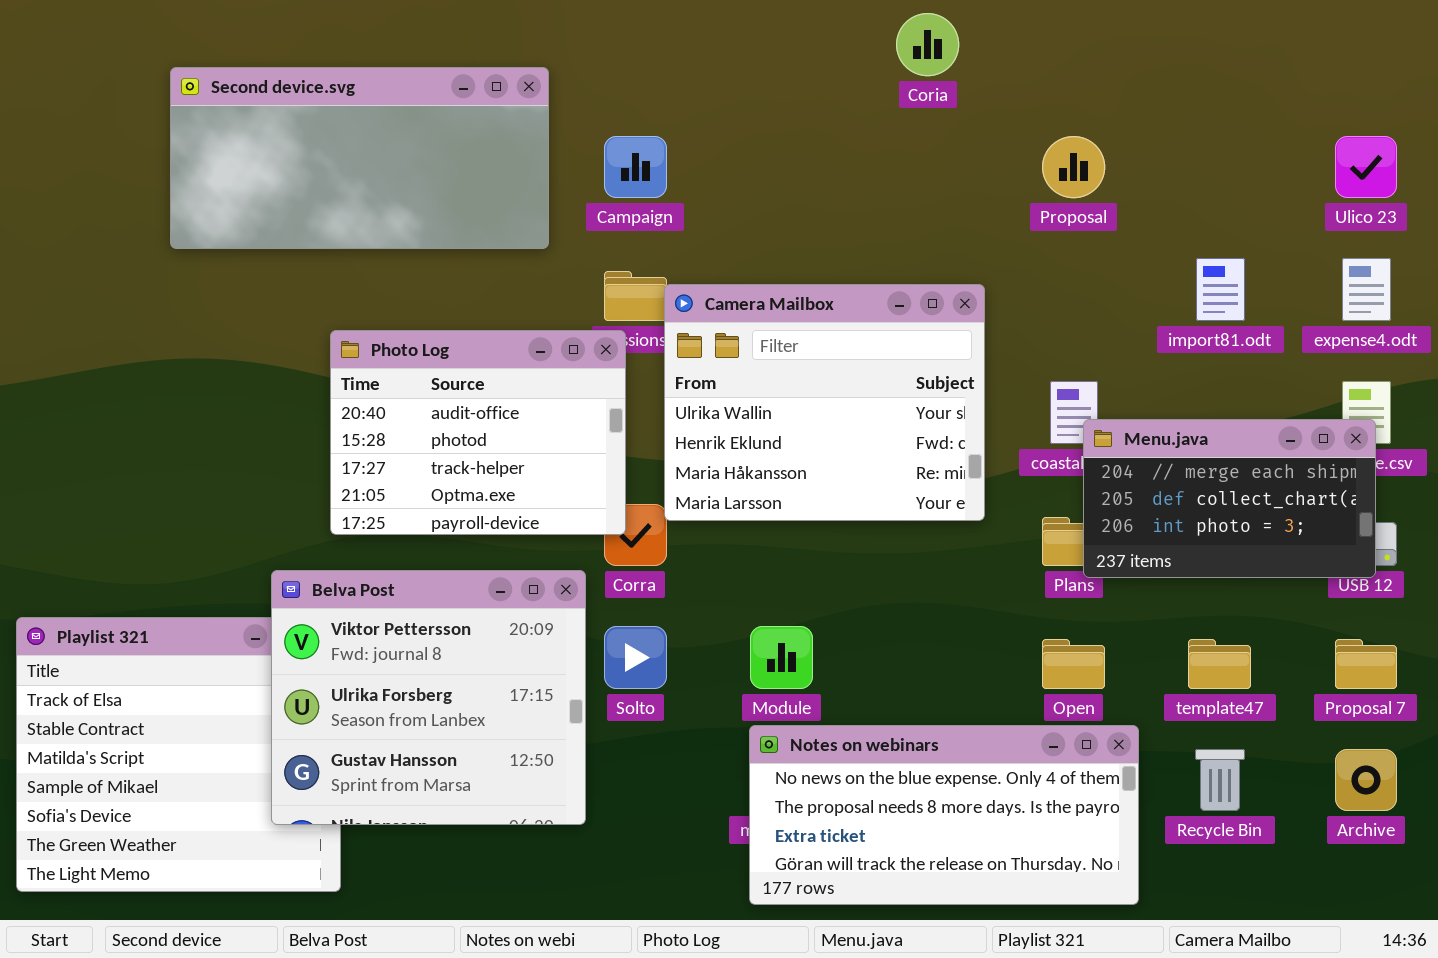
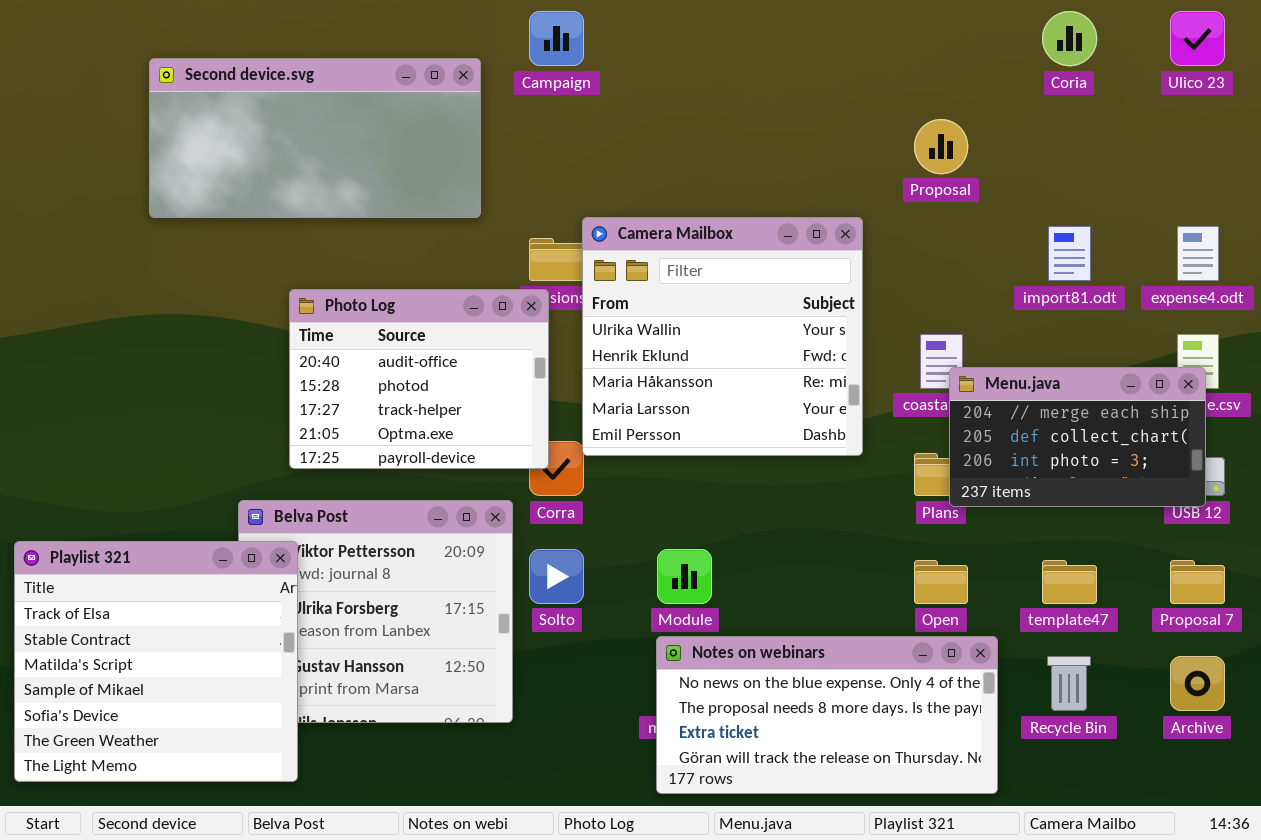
Coria: [896,13,959,76] -> [1042,11,1097,66], moved
Campaign: [604,136,667,198] -> [529,11,584,66], moved
Ulico 23: [1335,136,1397,198] -> [1170,11,1225,66], moved
Camera Mailbox: [664,284,985,521] -> [582,217,863,456], resized
Playlist 321: [16,617,341,892] -> [14,541,298,782], raised

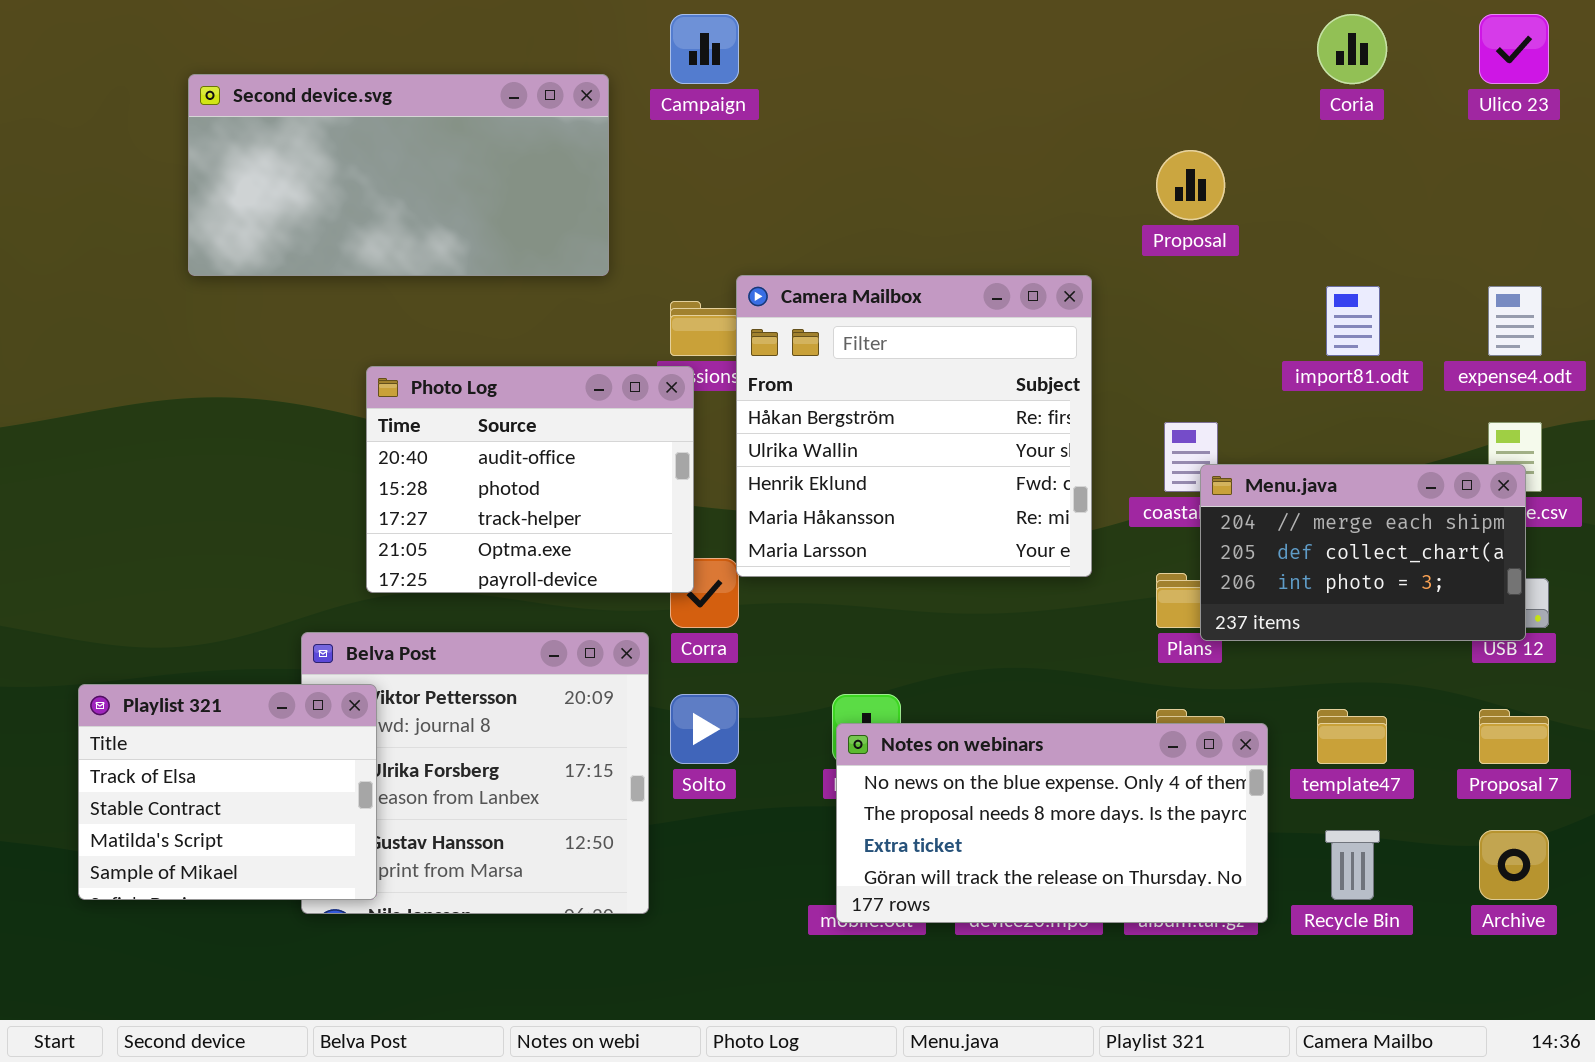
Camera Mailbox: [582,217,863,456] -> [736,275,1092,577], scrolled up 1 row
Playlist 321: [14,541,298,782] -> [78,684,377,900], resized
Notes on webinars: [656,636,998,794] -> [836,723,1268,923], moved

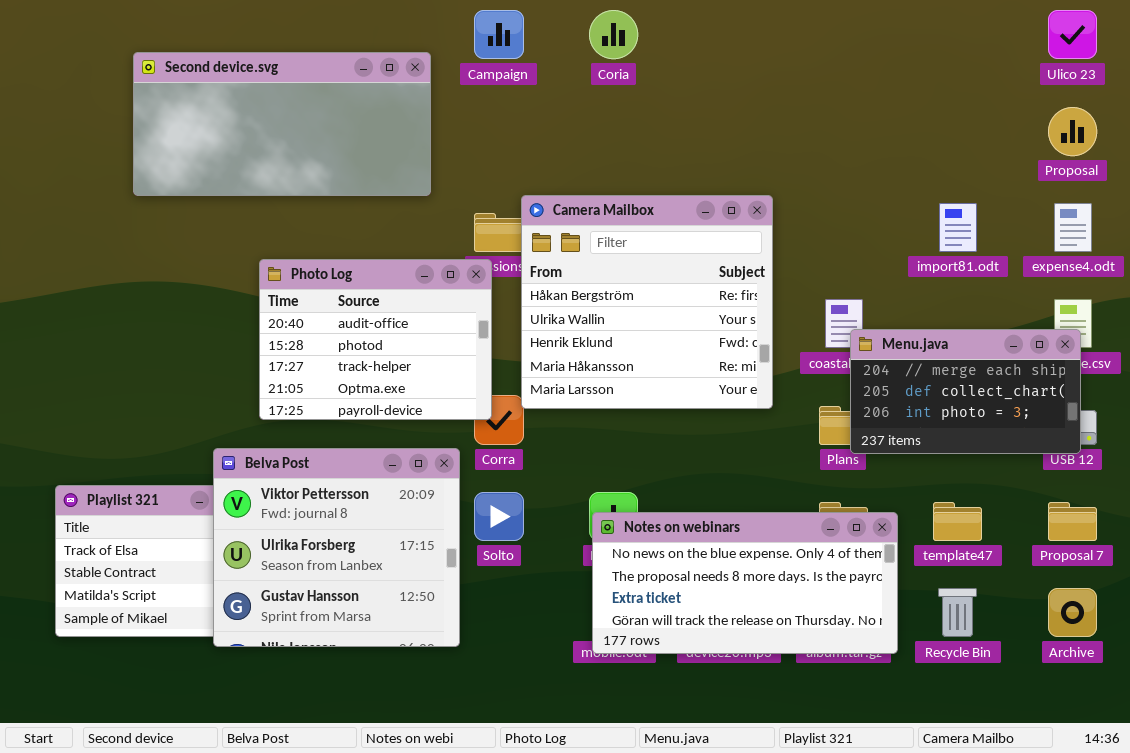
Coria: [1317,14,1387,84] -> [589,10,638,59], moved
Proposal: [1156,150,1225,220] -> [1048,107,1097,156], moved
Belva Post: [301,632,649,914] -> [213,448,460,647], raised

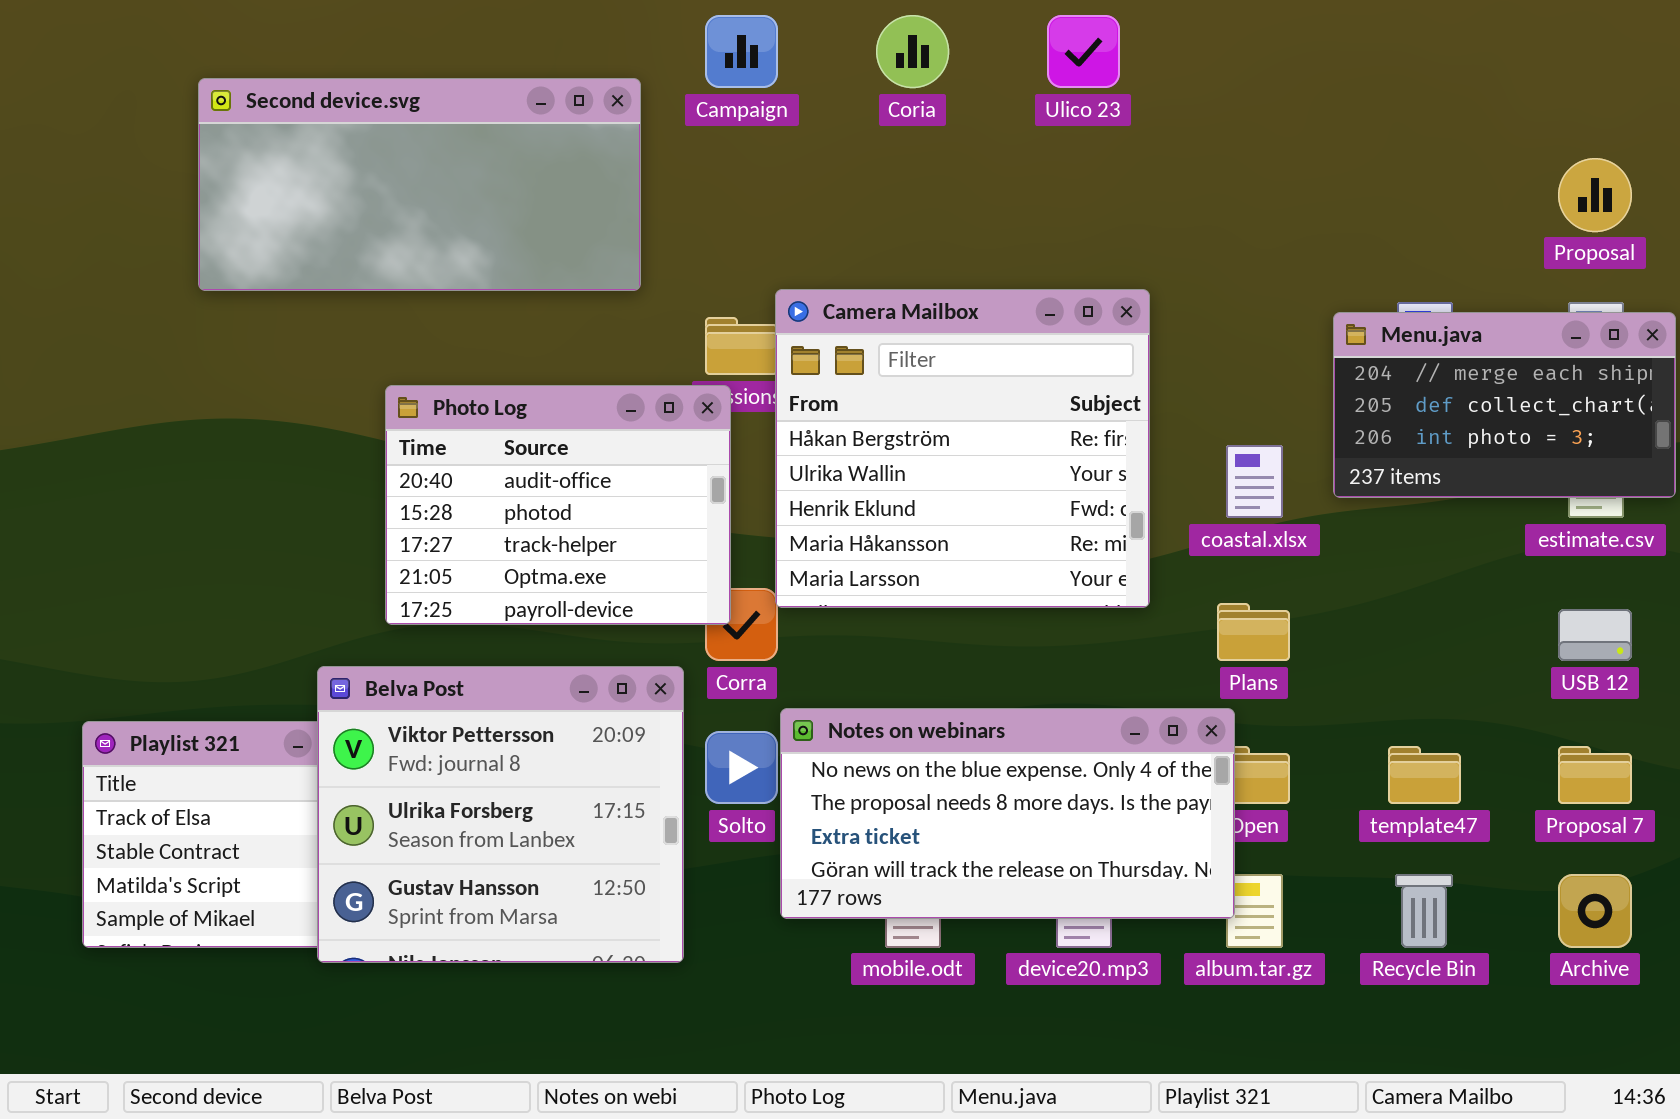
Ulico 23: [1048,10,1097,59] -> [1047,15,1120,88], moved
Menu.java: [850,329,1081,454] -> [1333,312,1676,498], moved
Notes on webinars: [592,512,898,654] -> [780,708,1235,919], moved

